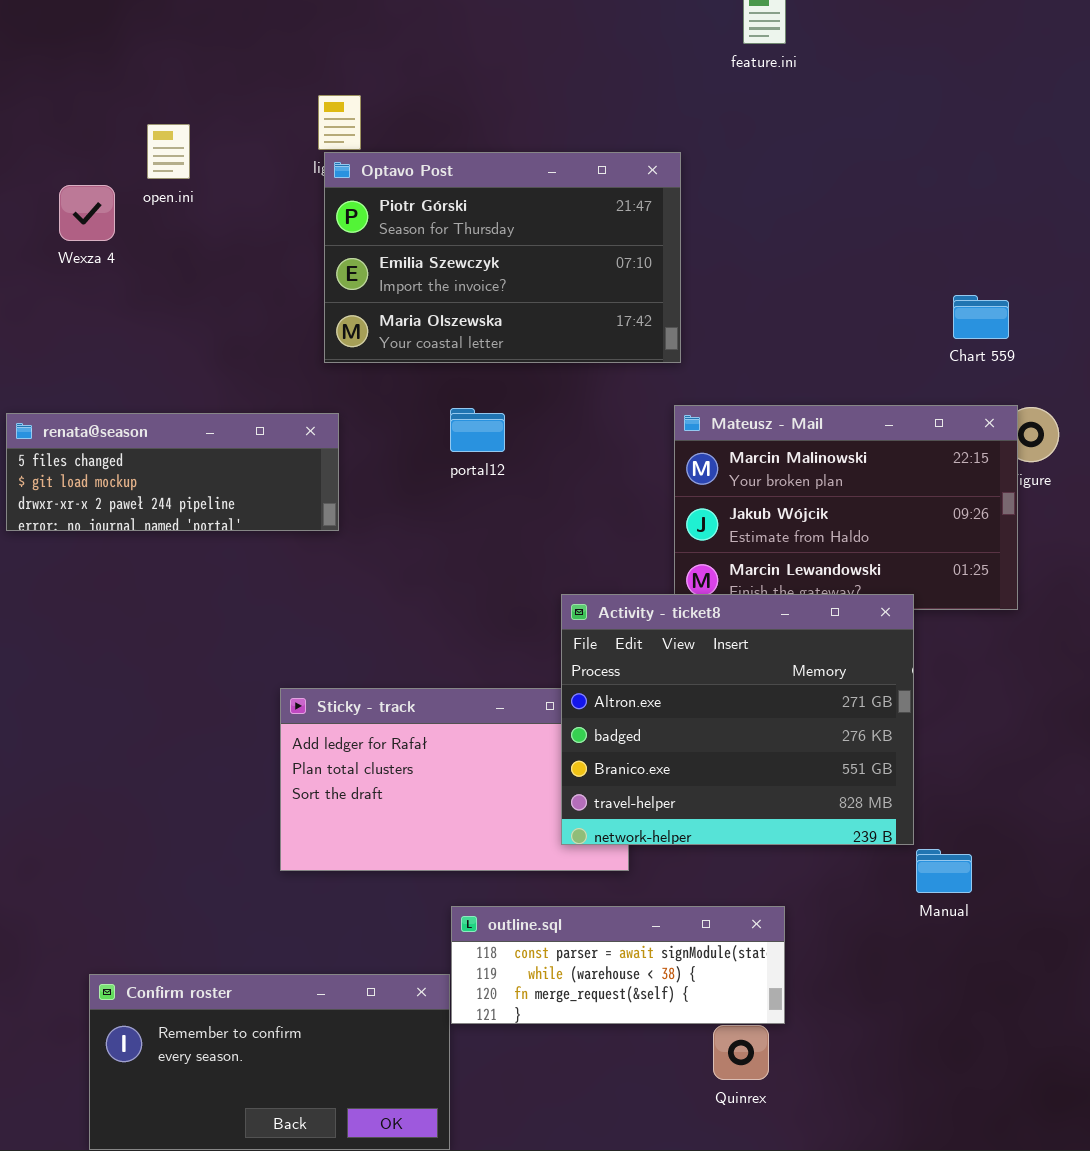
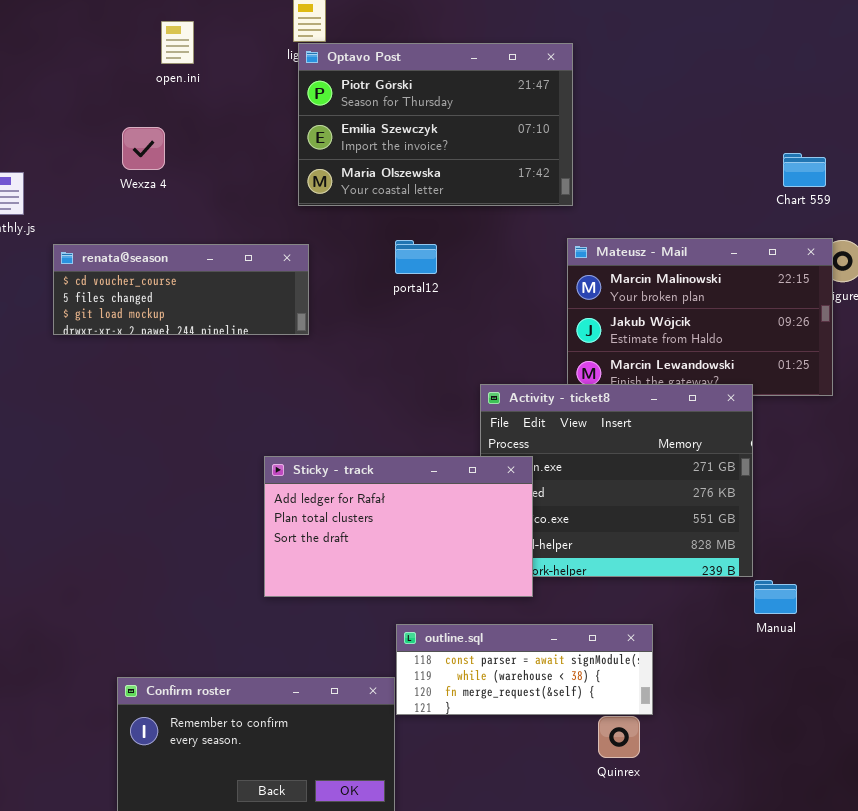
Wexza 4: [59,185,115,241] -> [122,127,165,170], moved
renata@season: [6,413,339,531] -> [53,244,309,335], scrolled up 1 row
Sticky - track: [280,688,629,871] -> [264,456,533,597], raised

